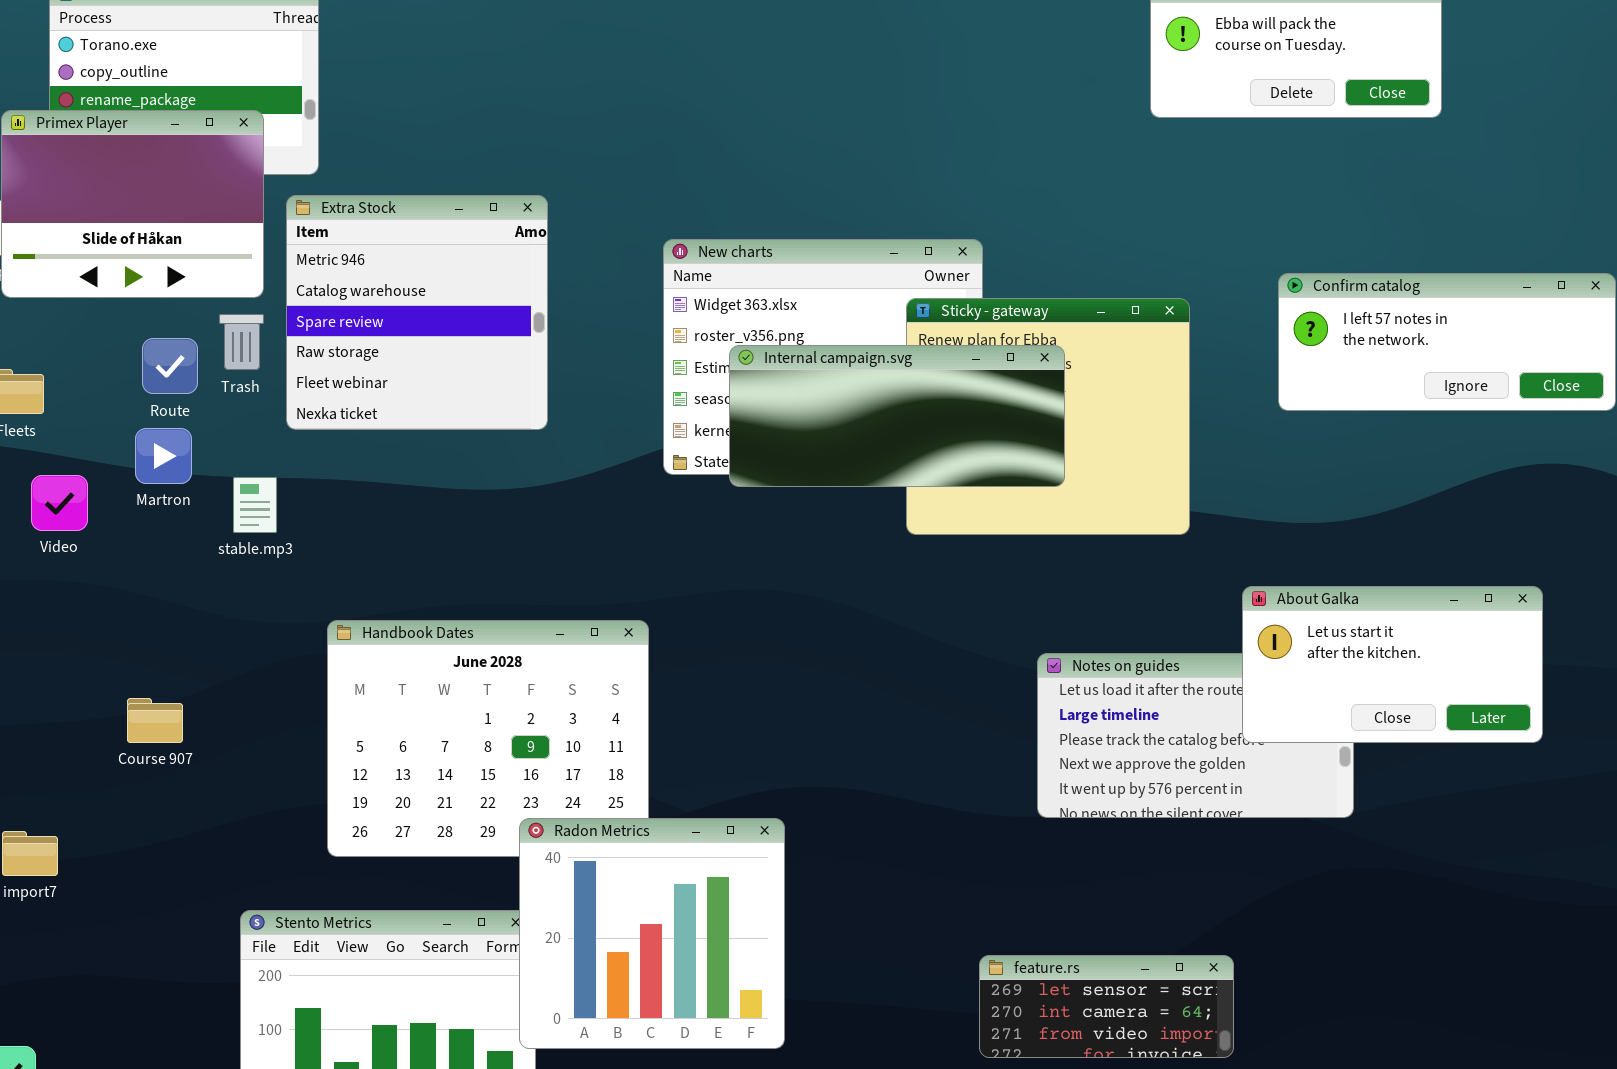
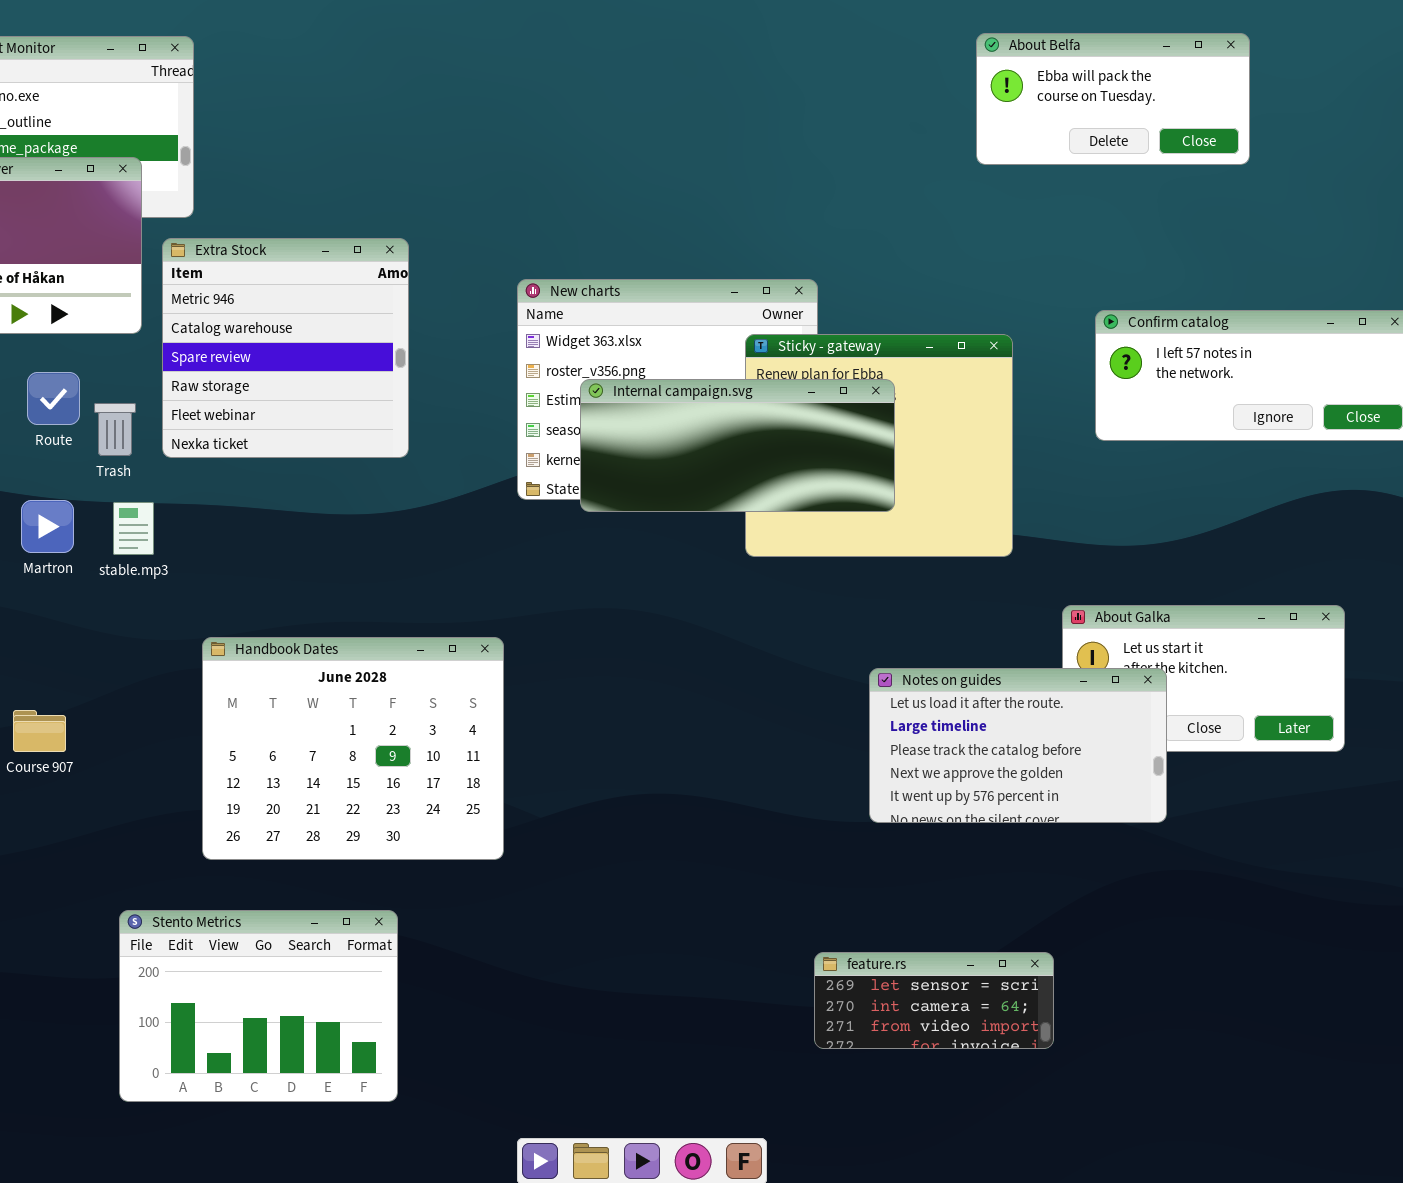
Trash: [219,314,264,370] -> [94,403,136,456], moved
Martron: [135,428,192,484] -> [21,500,74,553], moved
Notes on guides: [1037,653,1354,818] -> [869,668,1167,823], raised
Radon Metrics: [519,818,785,1049] -> none, closed

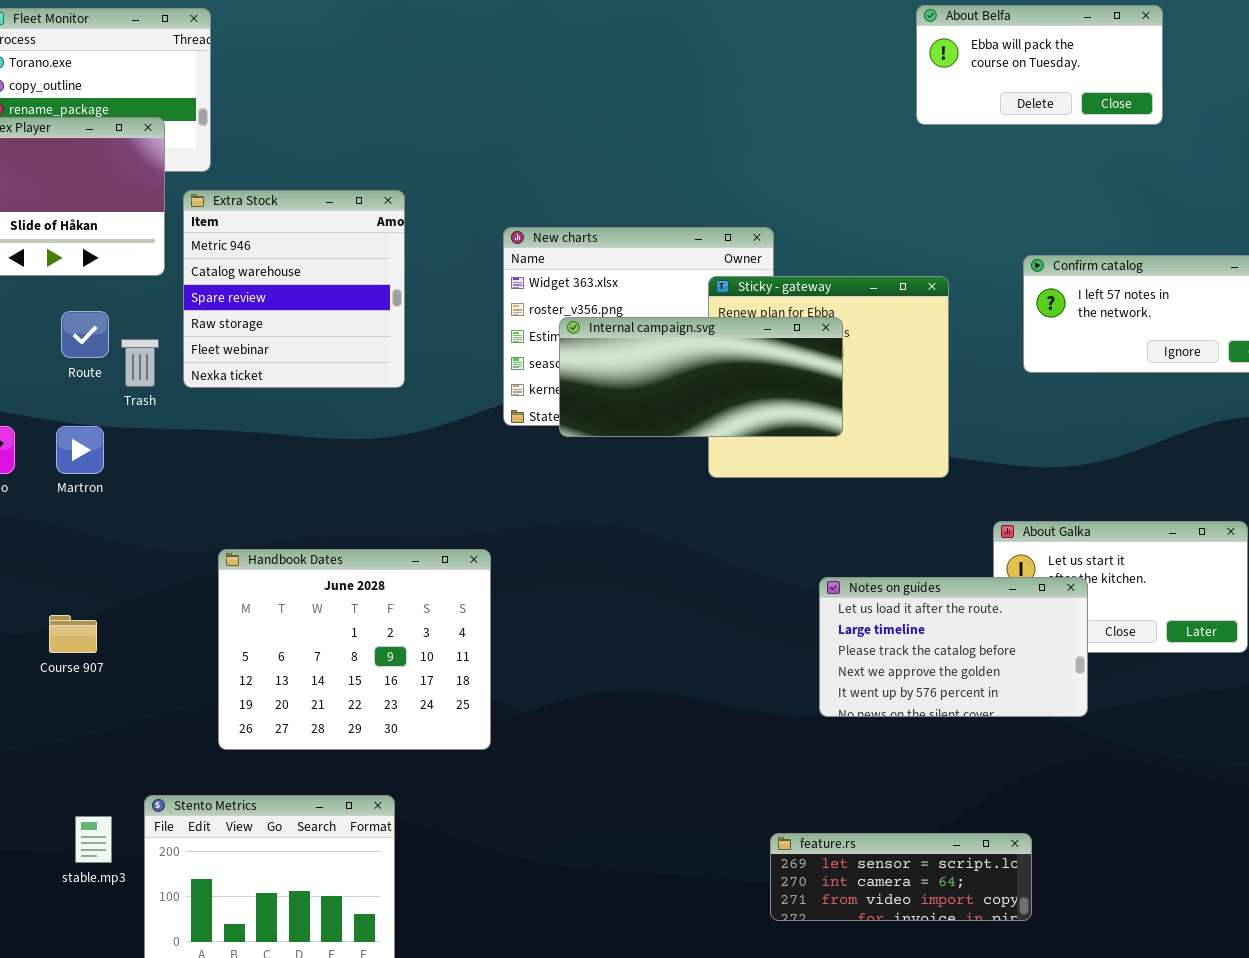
stable.mp3: [113,502,154,555] -> [75,816,112,863], moved
feature.rs: [814,952,1054,1049] -> [770,833,1032,921], resized

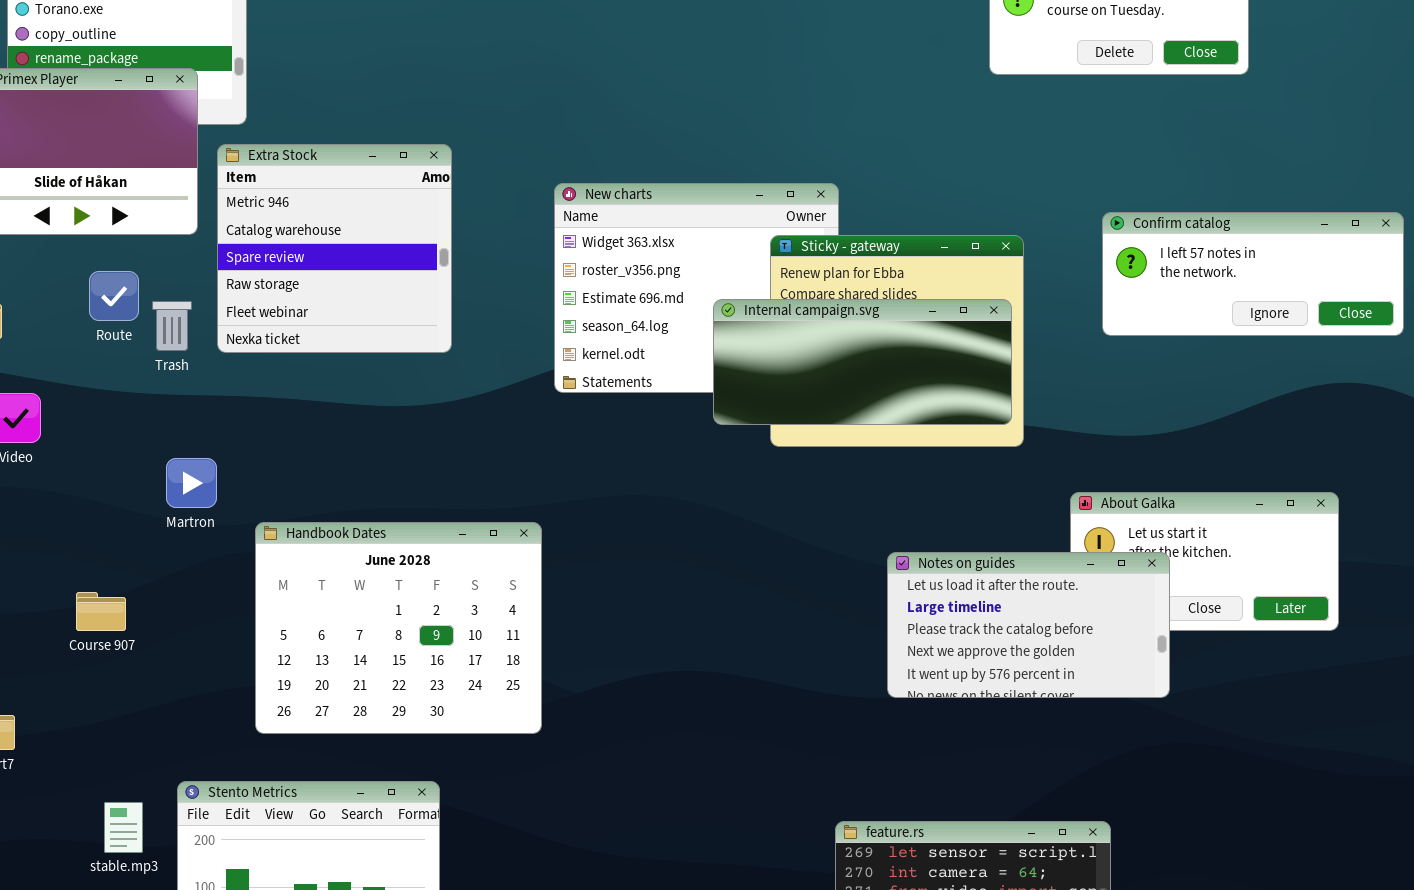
Internal campaign.svg: [559,317,843,437] -> [713,299,1012,425], moved
Martron: [56,426,104,474] -> [166,458,217,508], moved

